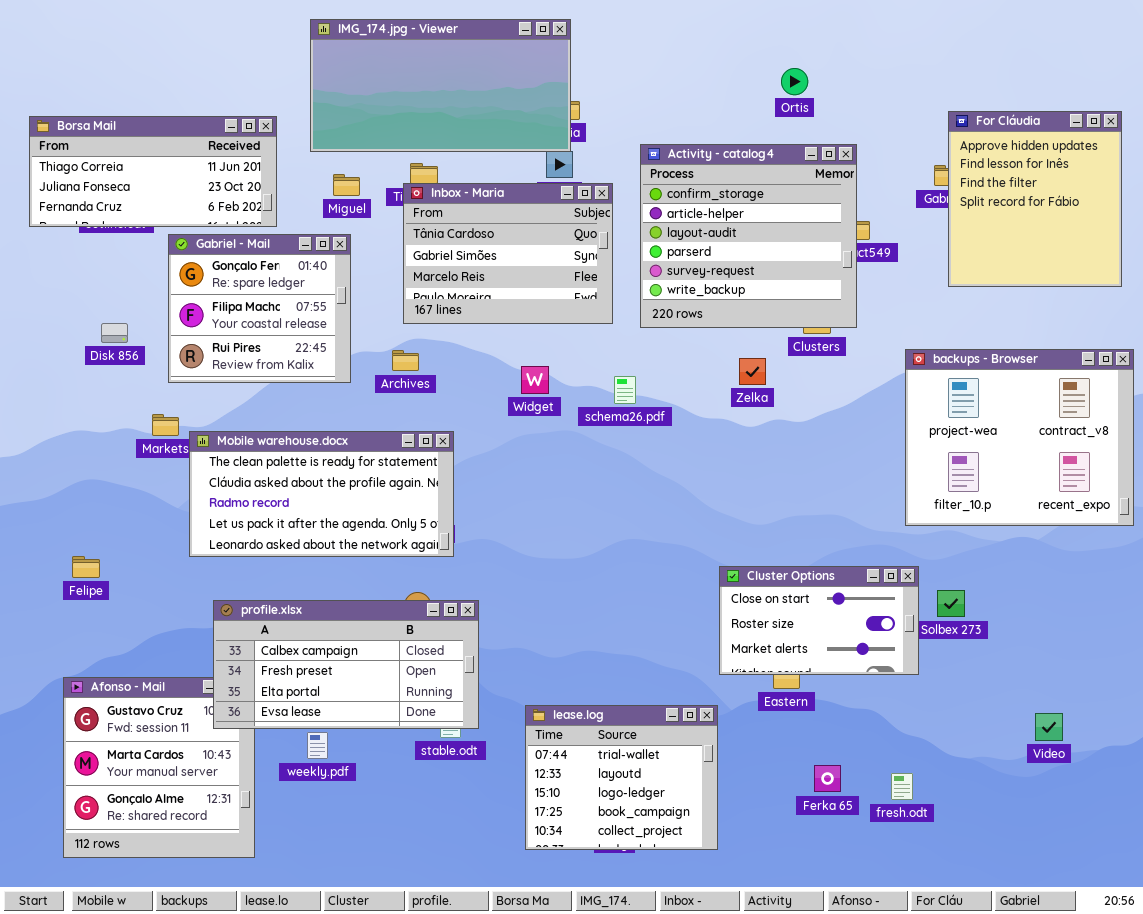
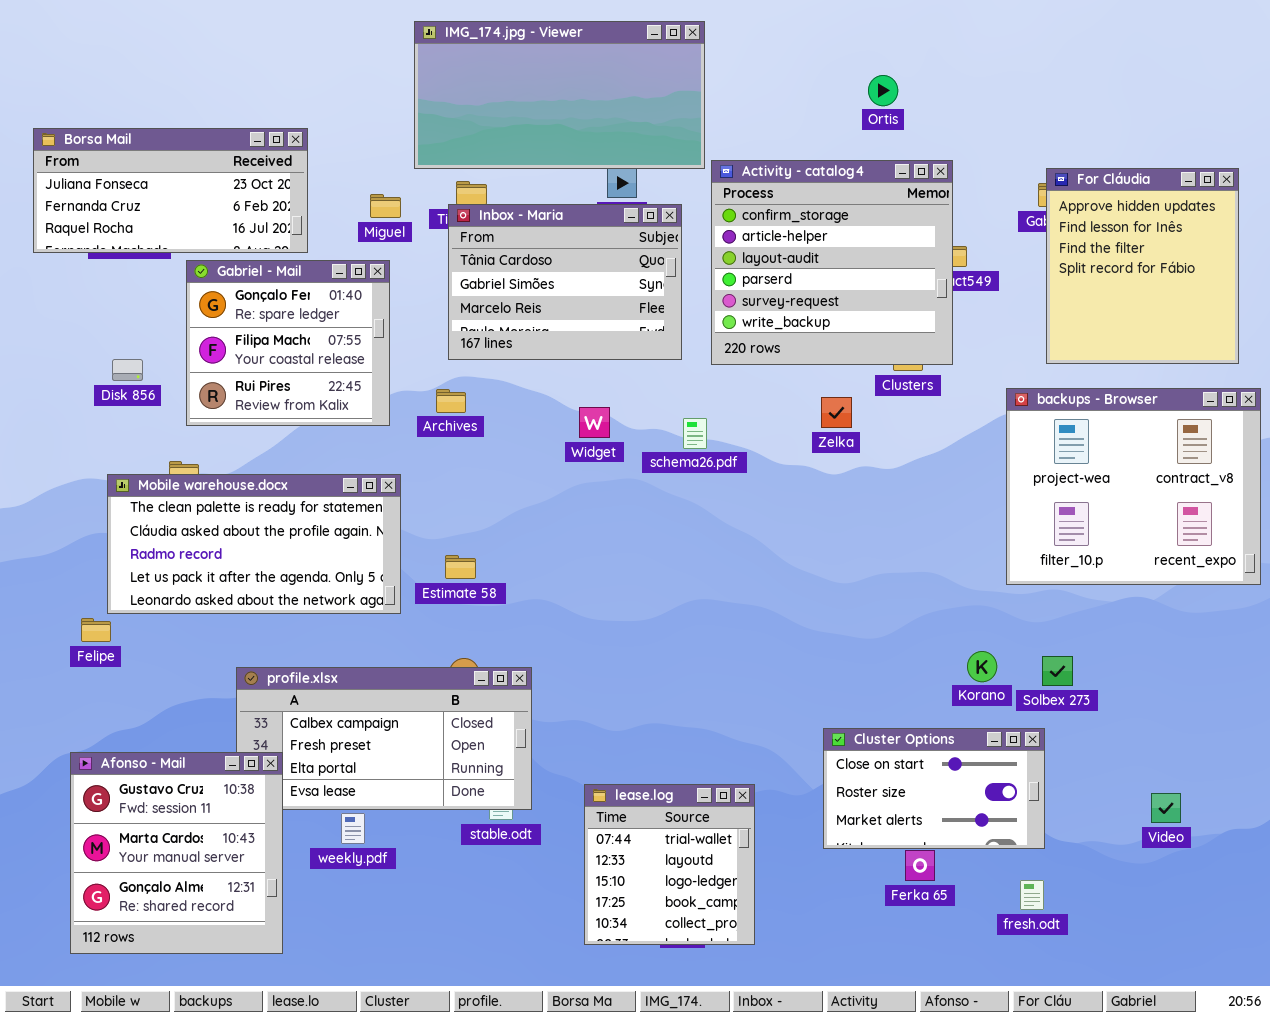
IMG_174.jpg - Viewer: [310,19,571,152] -> [414,21,705,169], moved
For Cláudia: [948,111,1122,287] -> [1046,168,1239,364], moved
Borsa Mail: [29,116,277,227] -> [33,128,308,253], scrolled down 1 row
Mobile warehouse.docx: [189,431,454,557] -> [107,474,401,614], moved
Cluster Options: [719,566,919,675] -> [823,728,1045,849], moved
Afonso - Mail: [63,677,255,858] -> [70,752,283,954], raised
lease.log: [525,705,718,850] -> [584,784,755,945], resized
fresh.odt: [891,773,913,800] -> [1020,880,1044,910], moved

